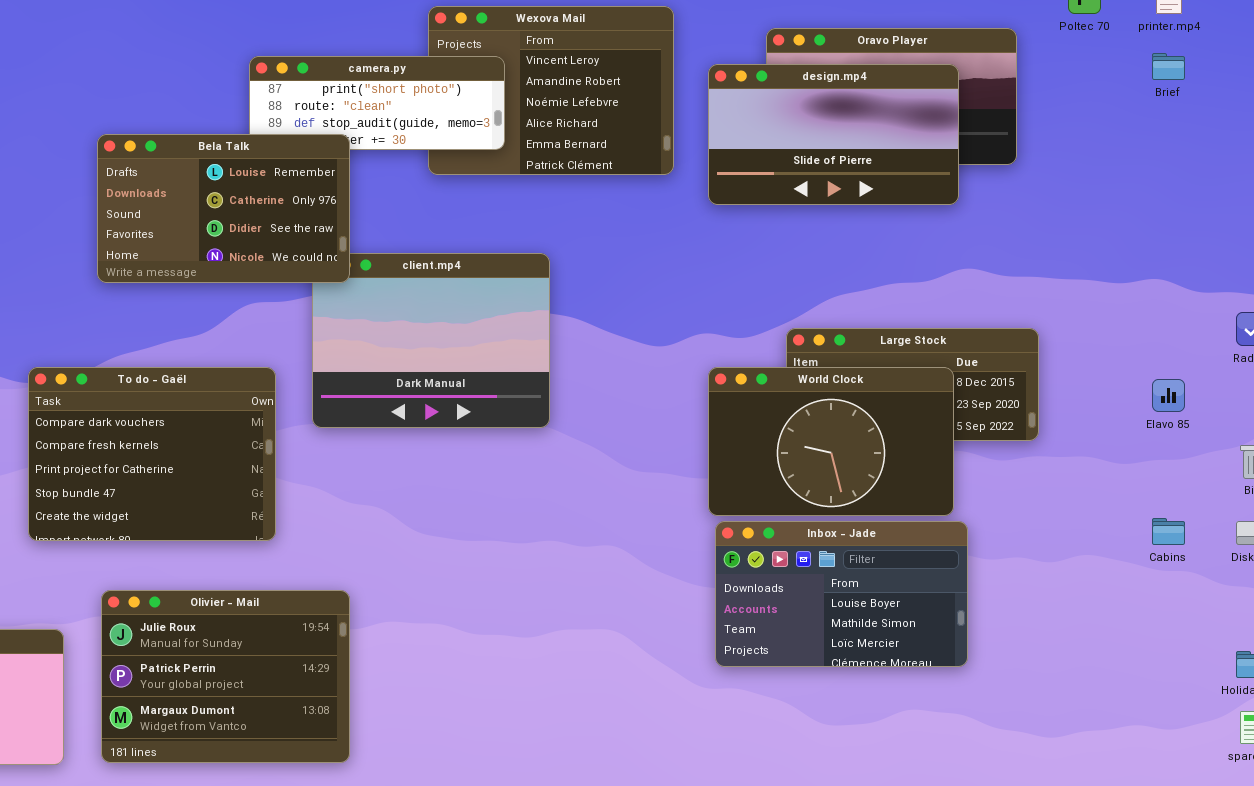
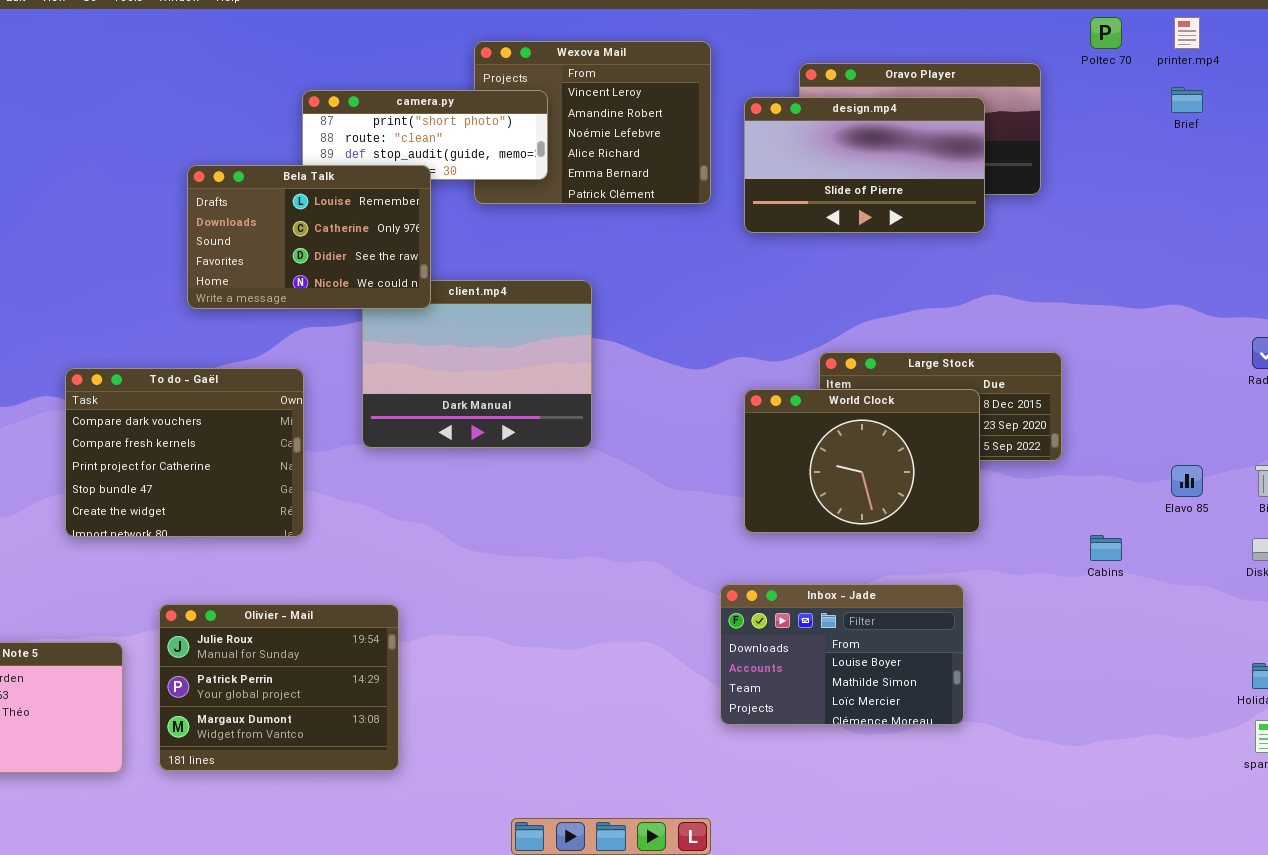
Bela Talk: [97,134,350,283] -> [187,165,431,309], moved
To do - Gaël: [28,367,276,541] -> [65,368,304,537], moved
Elavo 85: [1152,379,1185,412] -> [1171,465,1203,497], moved
Cabins: [1152,518,1185,545] -> [1090,535,1122,561], moved
Inbox - Jade: [715,521,968,667] -> [720,584,964,725], moved

